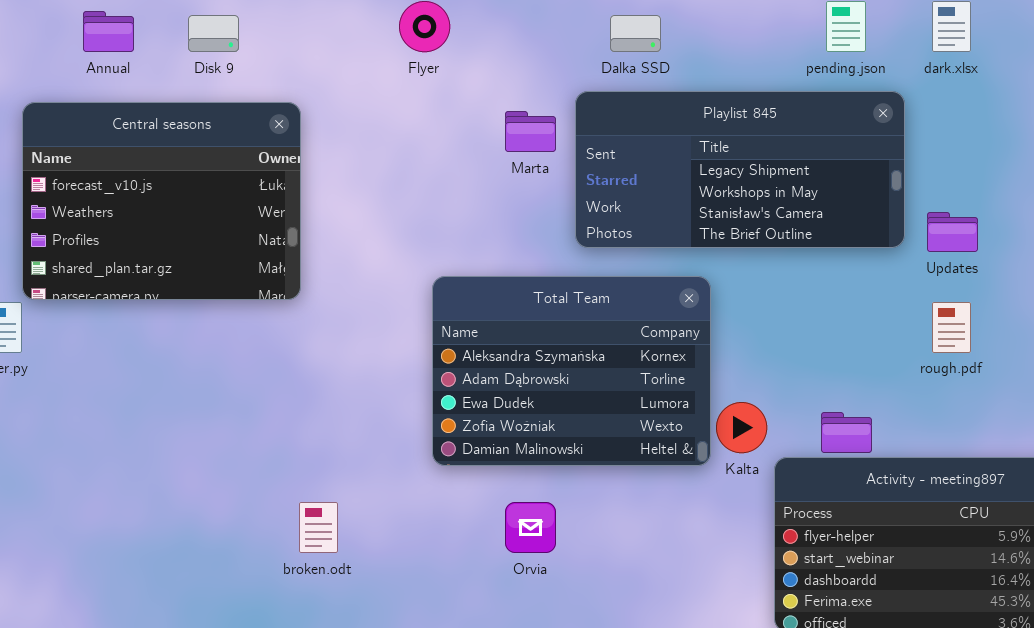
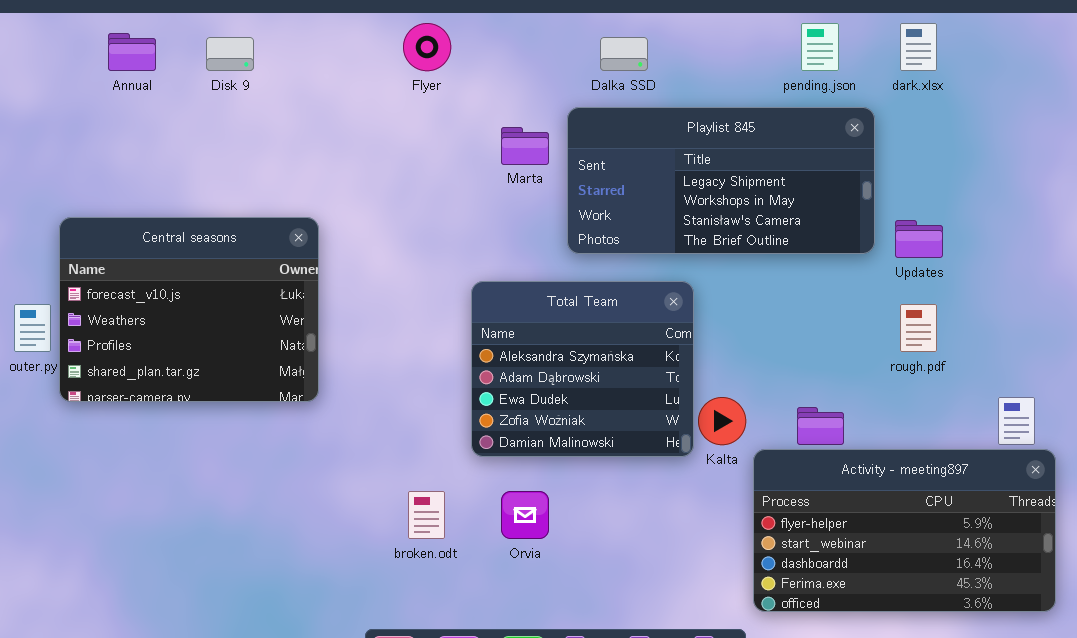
Central seasons: [22,102,301,300] -> [59,217,319,402], moved
Total Team: [432,276,711,466] -> [471,281,694,457], resized
broken.odt: [299,502,338,553] -> [408,491,445,539], moved

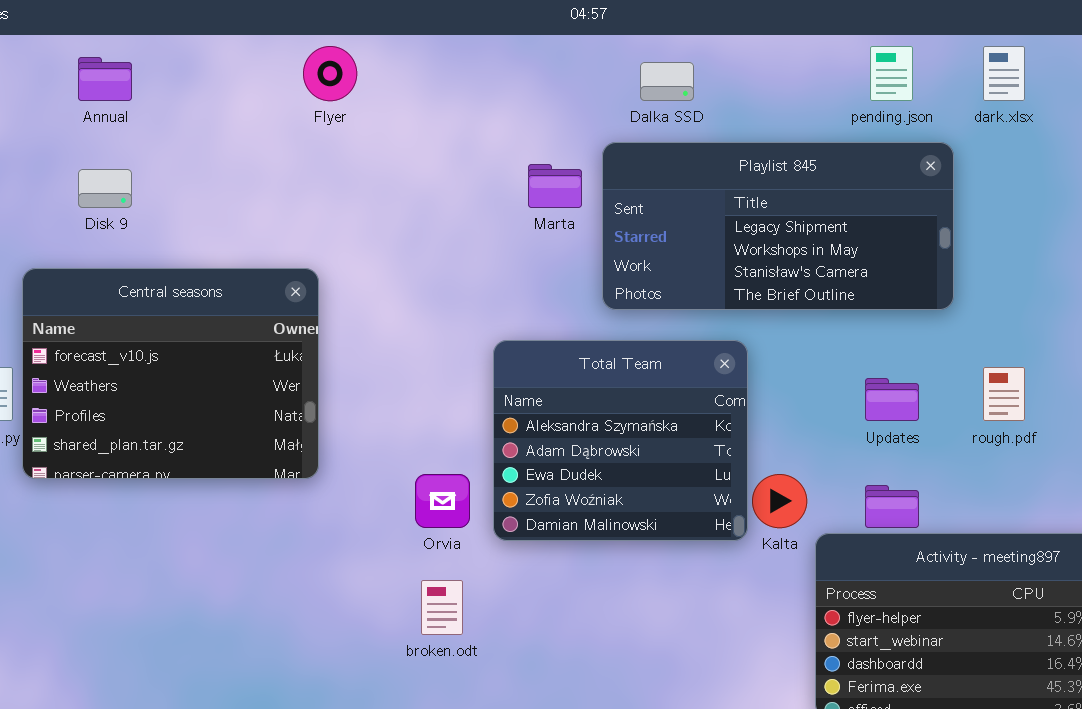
Flyer: [403,23,451,71] -> [303,46,357,101], moved
Disk 9: [206,37,254,71] -> [78,169,132,208], moved
Updates: [895,220,943,258] -> [865,378,919,421], moved
Orvia: [501,491,549,539] -> [415,474,470,528], moved

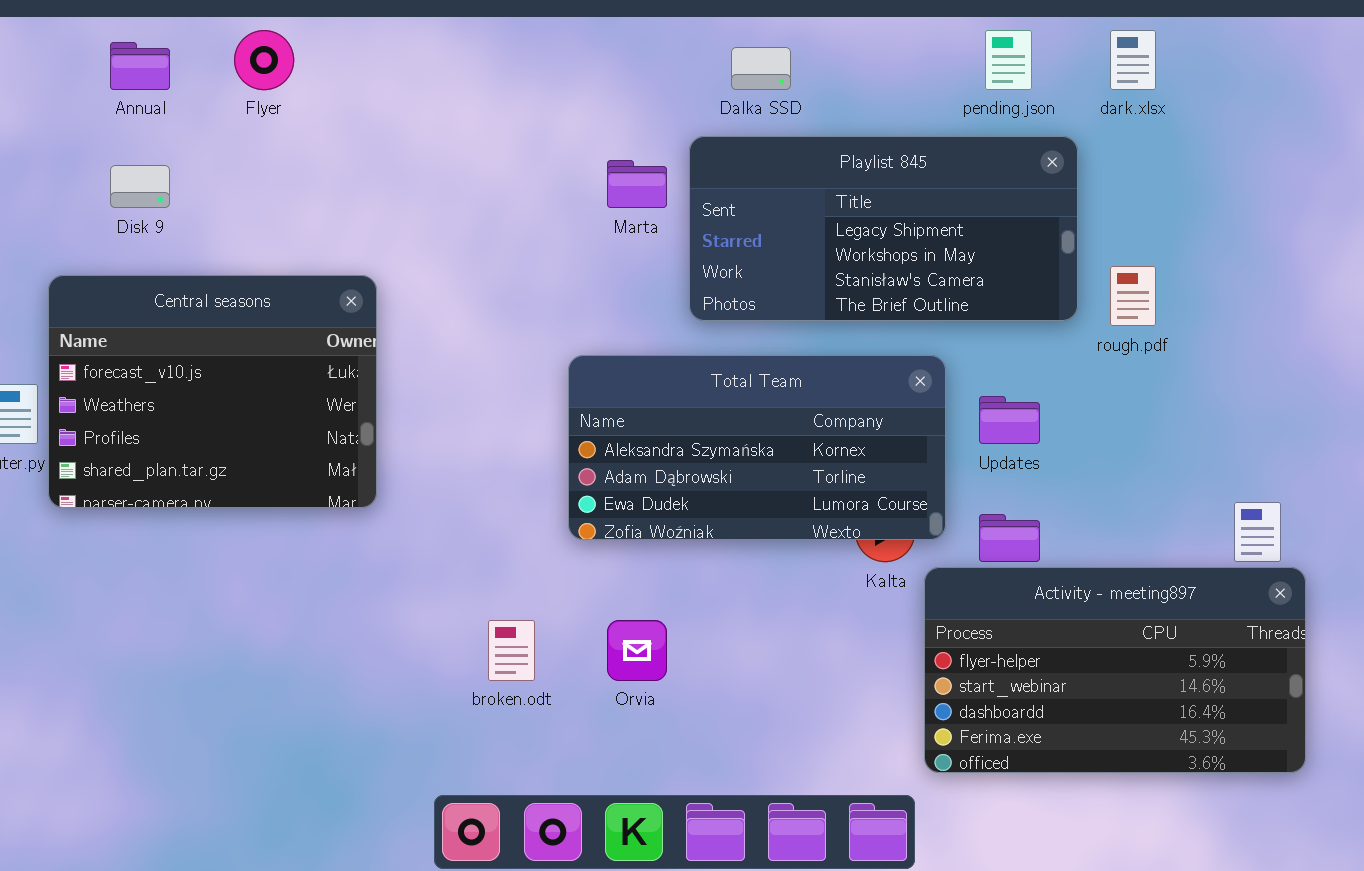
Flyer: [303,46,357,101] -> [234,30,294,90], moved
Total Team: [493,340,748,541] -> [568,355,946,540], resized
rough.pdf: [983,367,1025,421] -> [1110,266,1156,326], moved
Orvia: [415,474,470,528] -> [607,620,667,681], moved

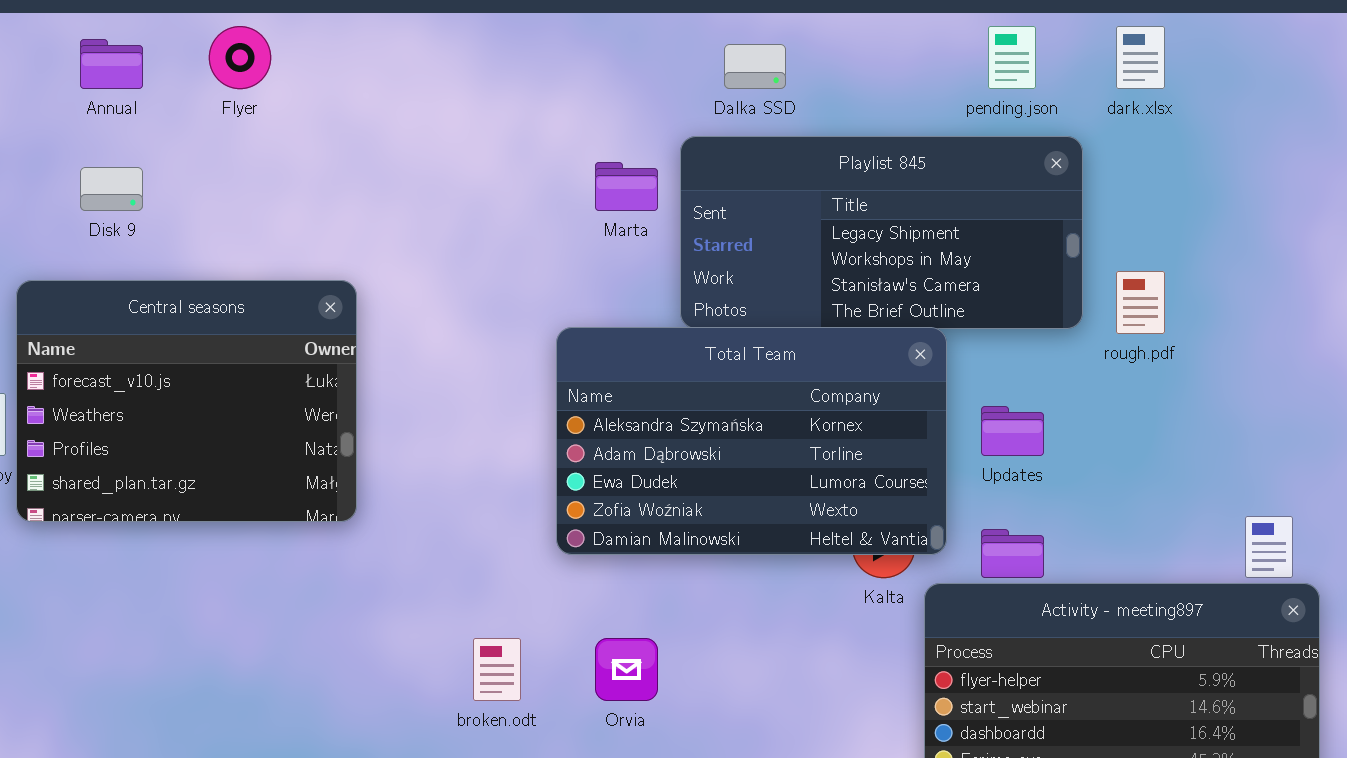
Total Team: [568,355,946,540] -> [556,327,947,555], resized

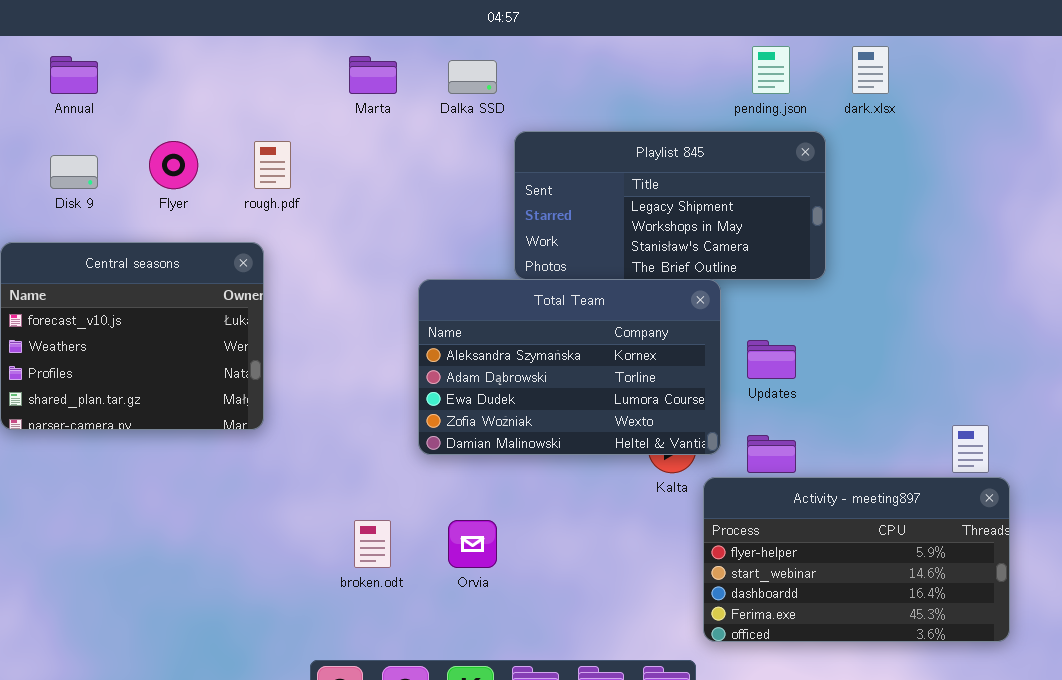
Flyer: [209,26,271,89] -> [149,141,198,189], moved
Dalka SSD: [724,44,786,89] -> [448,60,497,94], moved
Marta: [595,162,658,211] -> [349,56,397,94], moved
rough.pdf: [1116,271,1165,334] -> [254,141,291,189], moved

